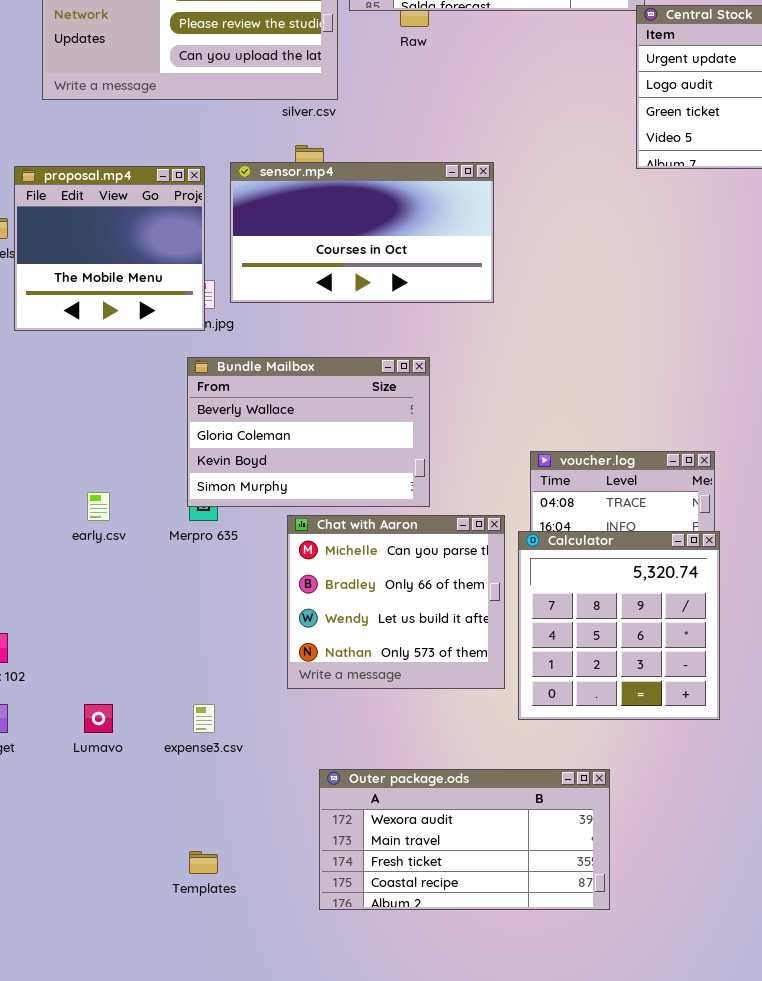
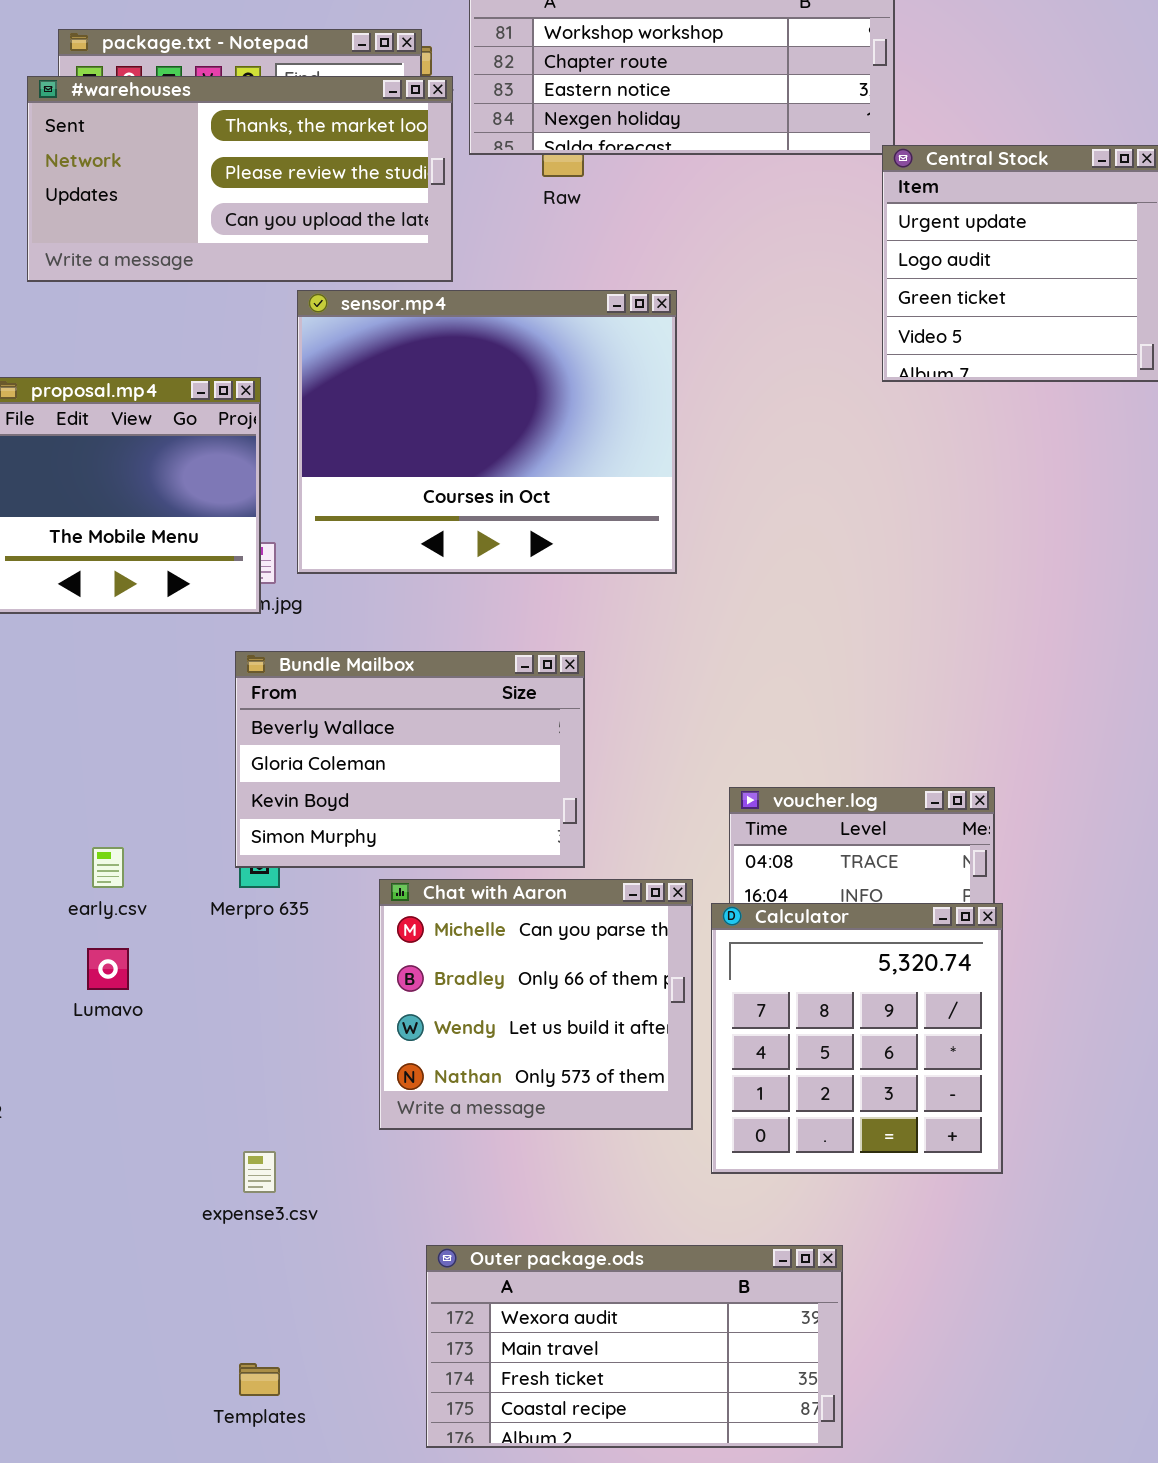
sensor.mp4: [230,162,494,303] -> [297,290,677,574], resized
Lumavo: [84,704,113,733] -> [87,948,129,990], moved

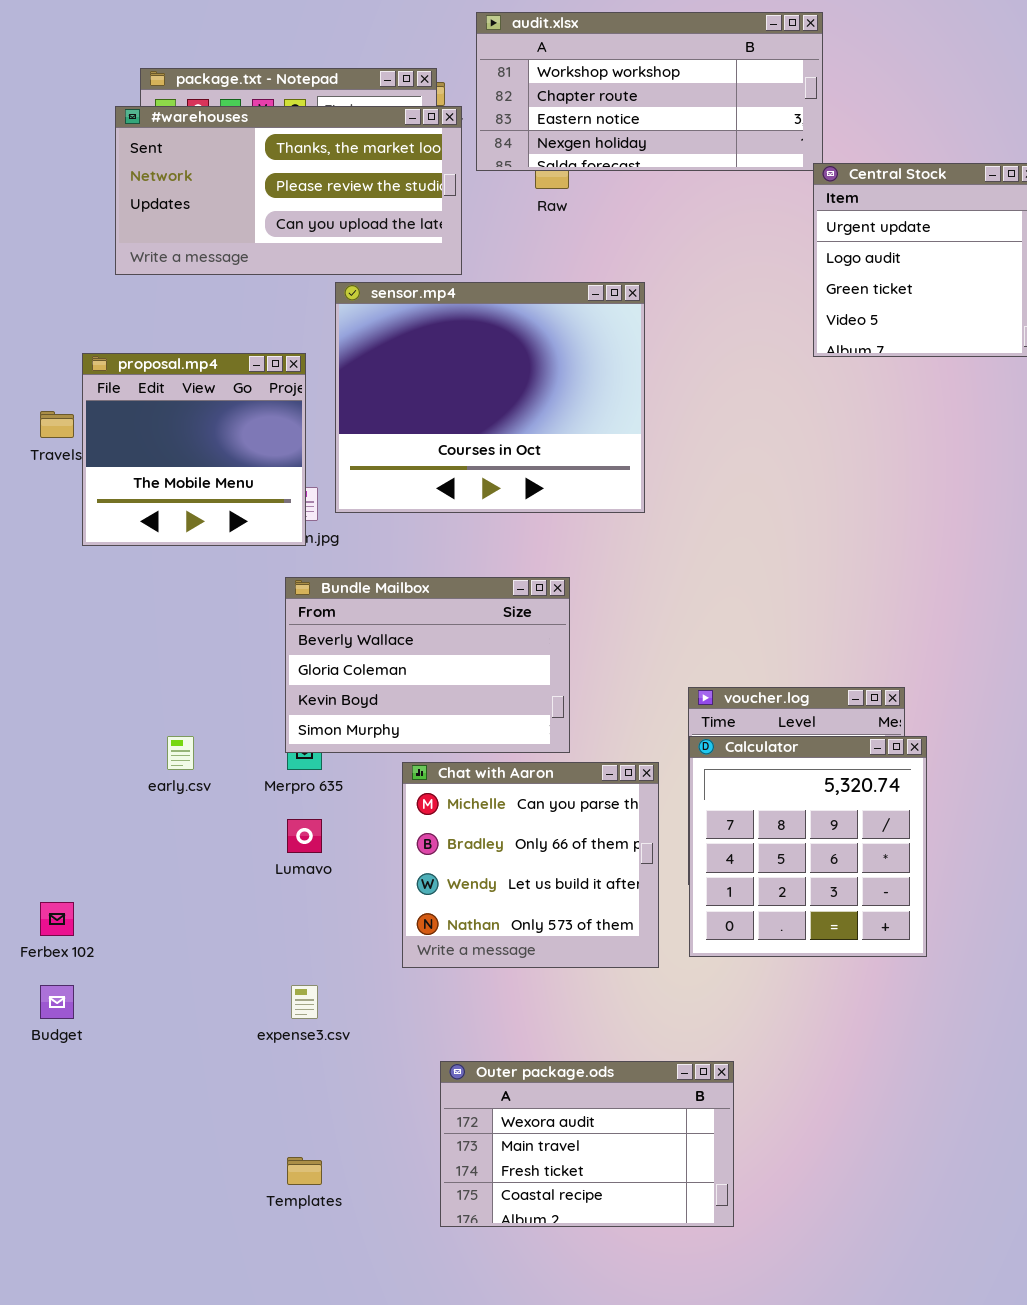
Calculator: [711,903,1003,1174] -> [689,736,927,957], moved
Lumavo: [87,948,129,990] -> [287,819,322,853], moved
Outer package.ods: [426,1245,843,1448] -> [440,1061,734,1227], resized

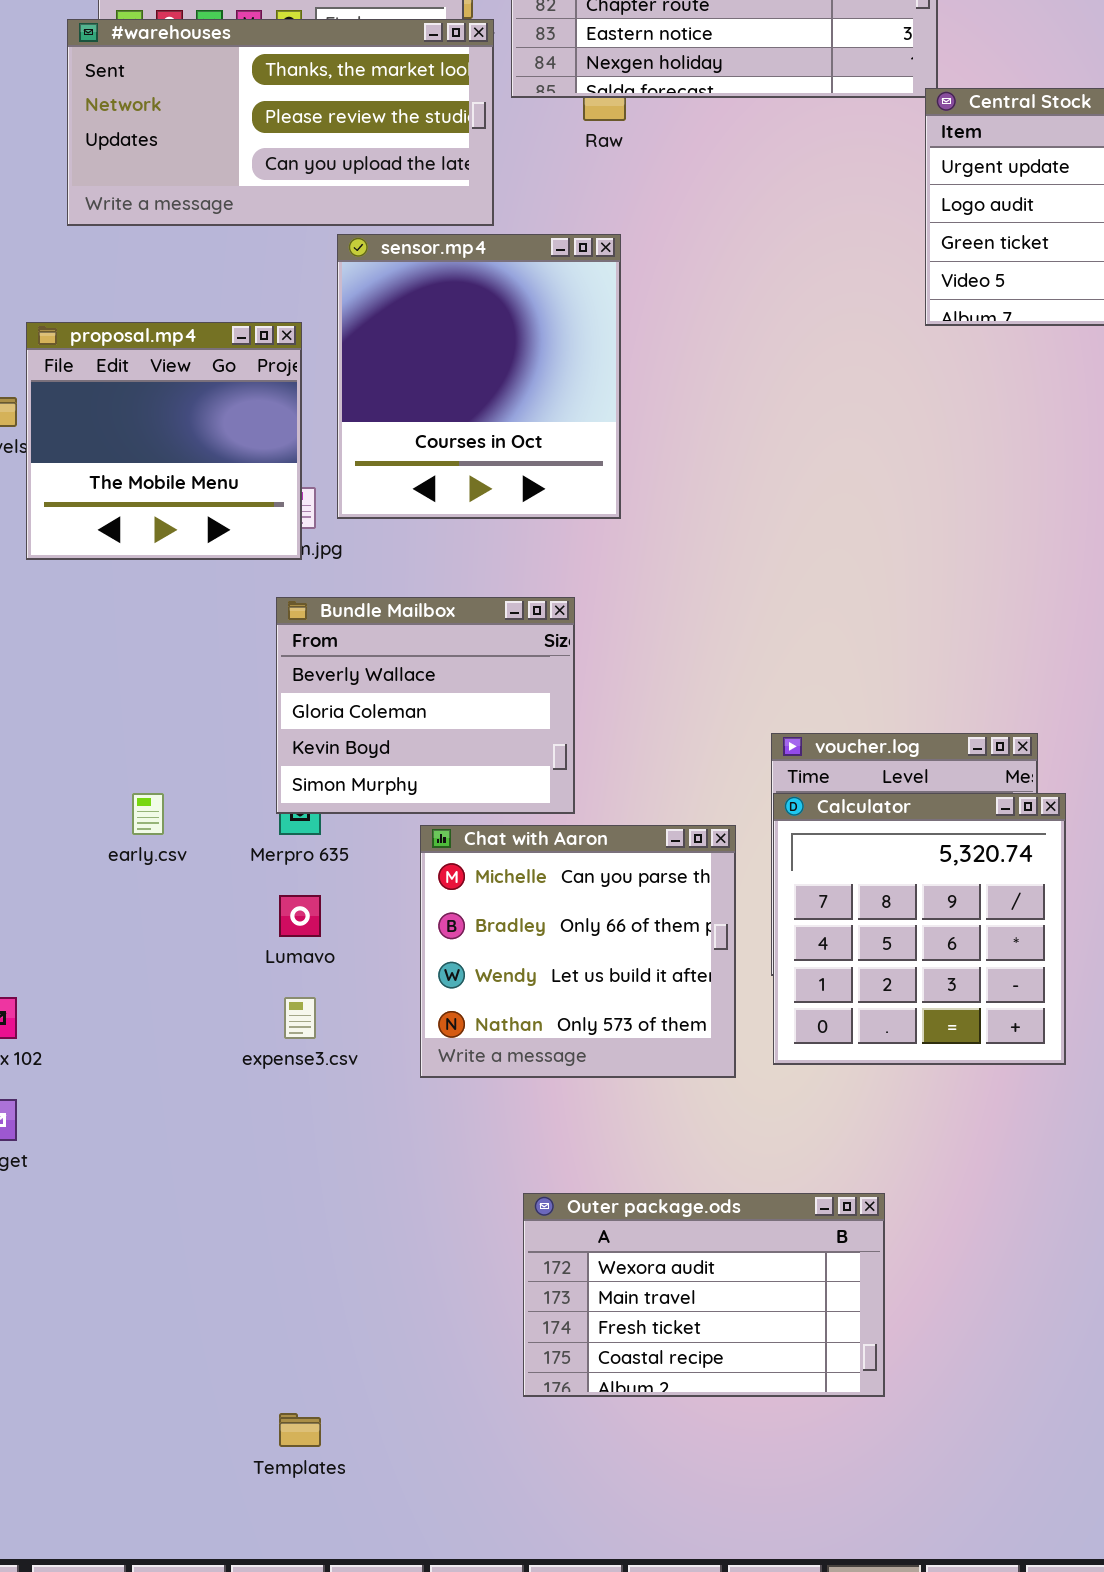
sensor.mp4: [335,282,645,513] -> [337,234,621,519], resized
Bundle Mailbox: [285,577,570,753] -> [276,597,575,814], resized
expense3.csv: [291,985,318,1019] -> [284,997,316,1039], moved
Outer package.ods: [440,1061,734,1227] -> [523,1193,885,1397], moved
Templates: [287,1157,322,1185] -> [279,1413,321,1447], moved

